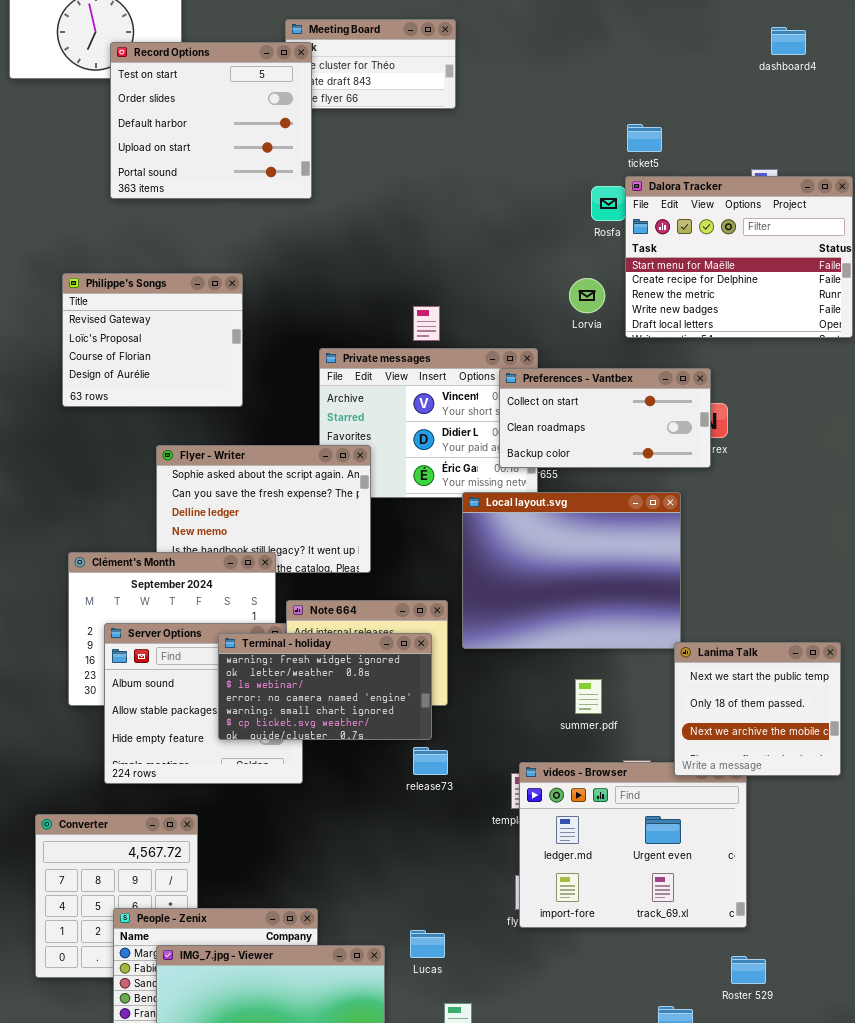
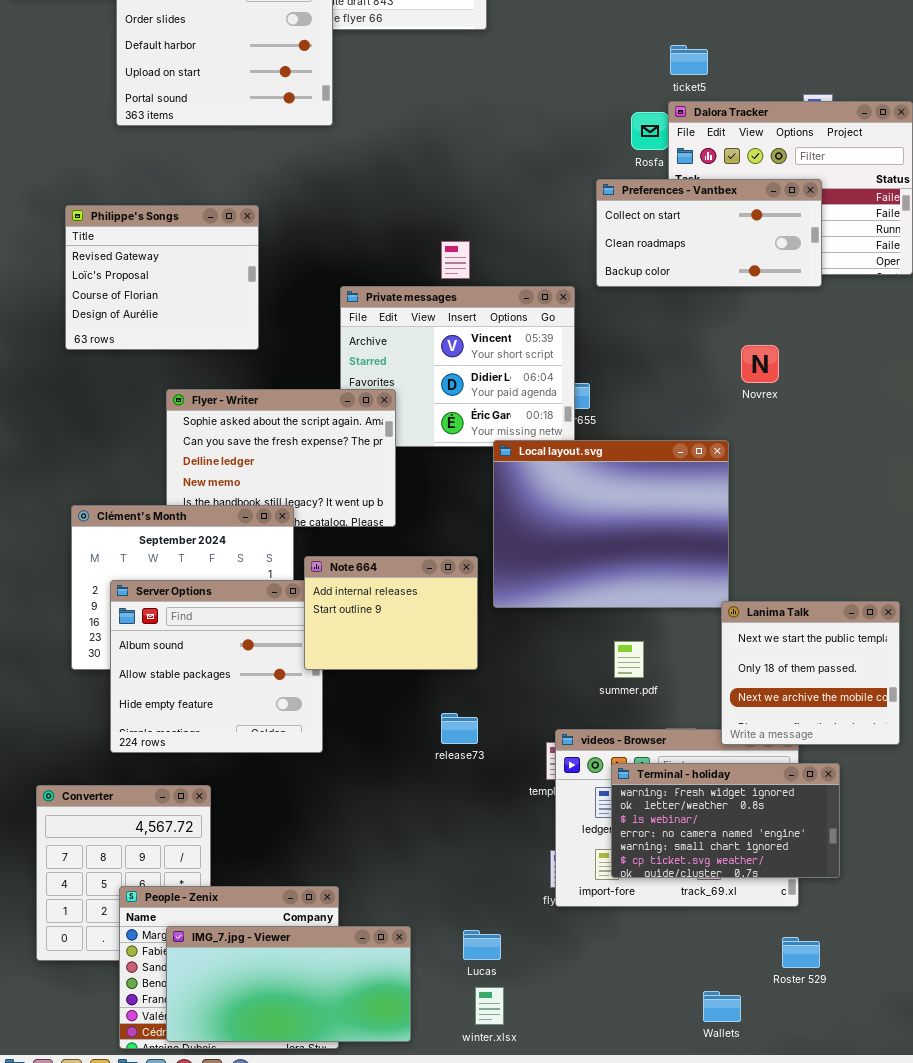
Preferences - Vantbex: [499,368,711,468] -> [596,179,822,287], moved
Terminal - holiday: [218,633,432,740] -> [611,763,840,878], moved
Lucas: [410,930,445,958] -> [463,930,501,960], moved

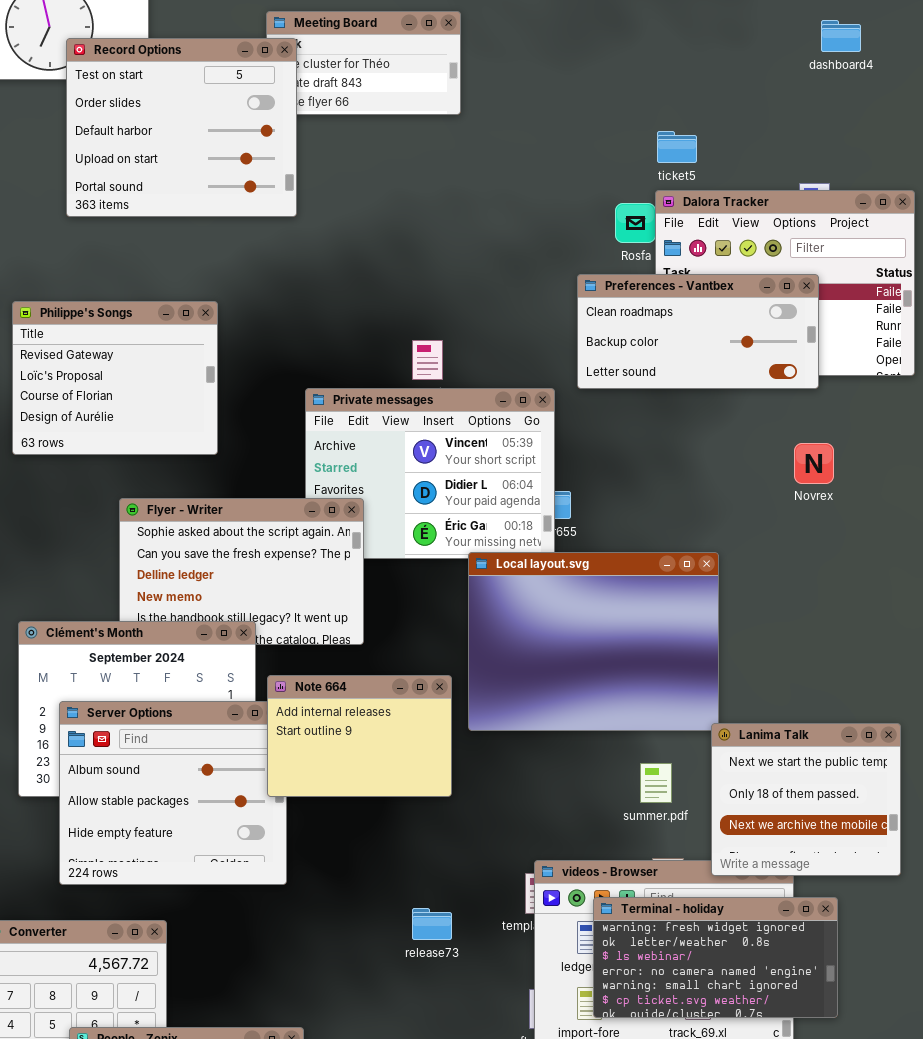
Preferences - Vantbex: [596,179,822,287] -> [577,274,819,389], scrolled down 1 row
Novrex: [741,345,779,383] -> [794,443,834,484], moved
summer.pdf: [614,641,644,678] -> [640,763,672,803], moved
release73: [441,713,478,744] -> [412,908,452,940], moved

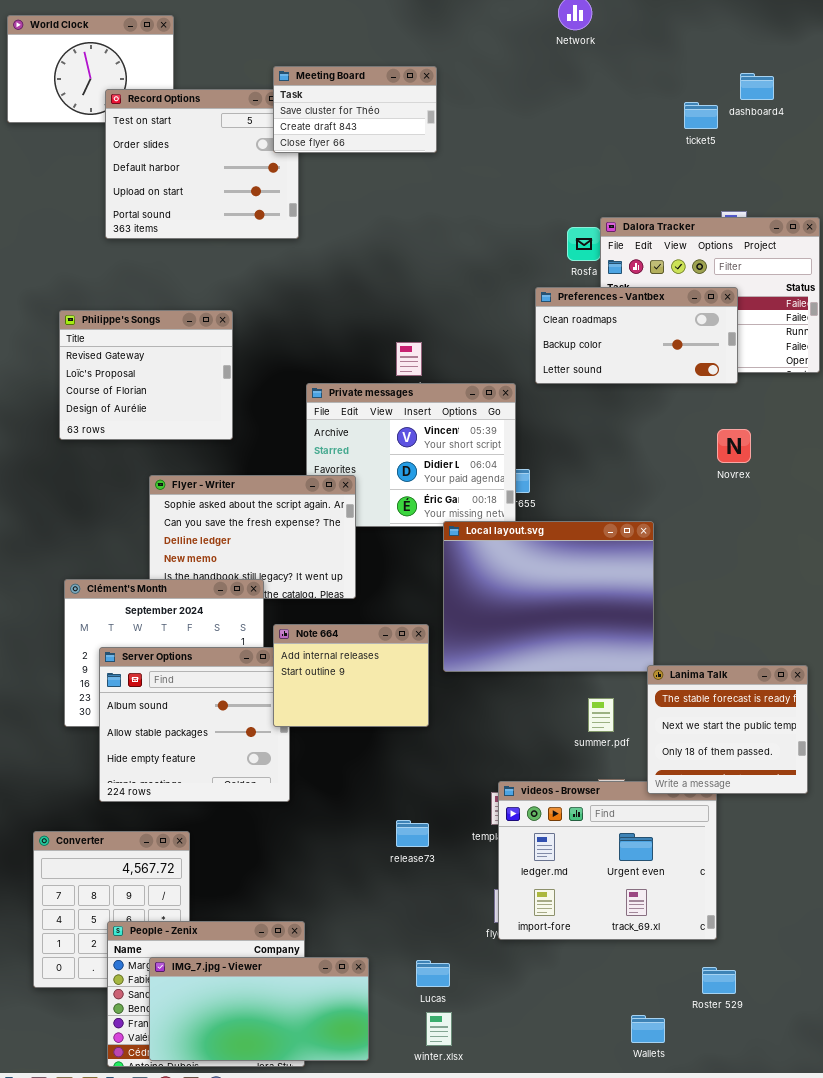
Meeting Board: [266,11,461,115] -> [273,66,437,153], raised
ticket5: [657,131,697,163] -> [684,102,718,129], moved
Lanima Talk: [711,723,901,876] -> [647,665,808,794], scrolled up 1 row
Terminal - holiday: [593,897,838,1018] -> none, closed

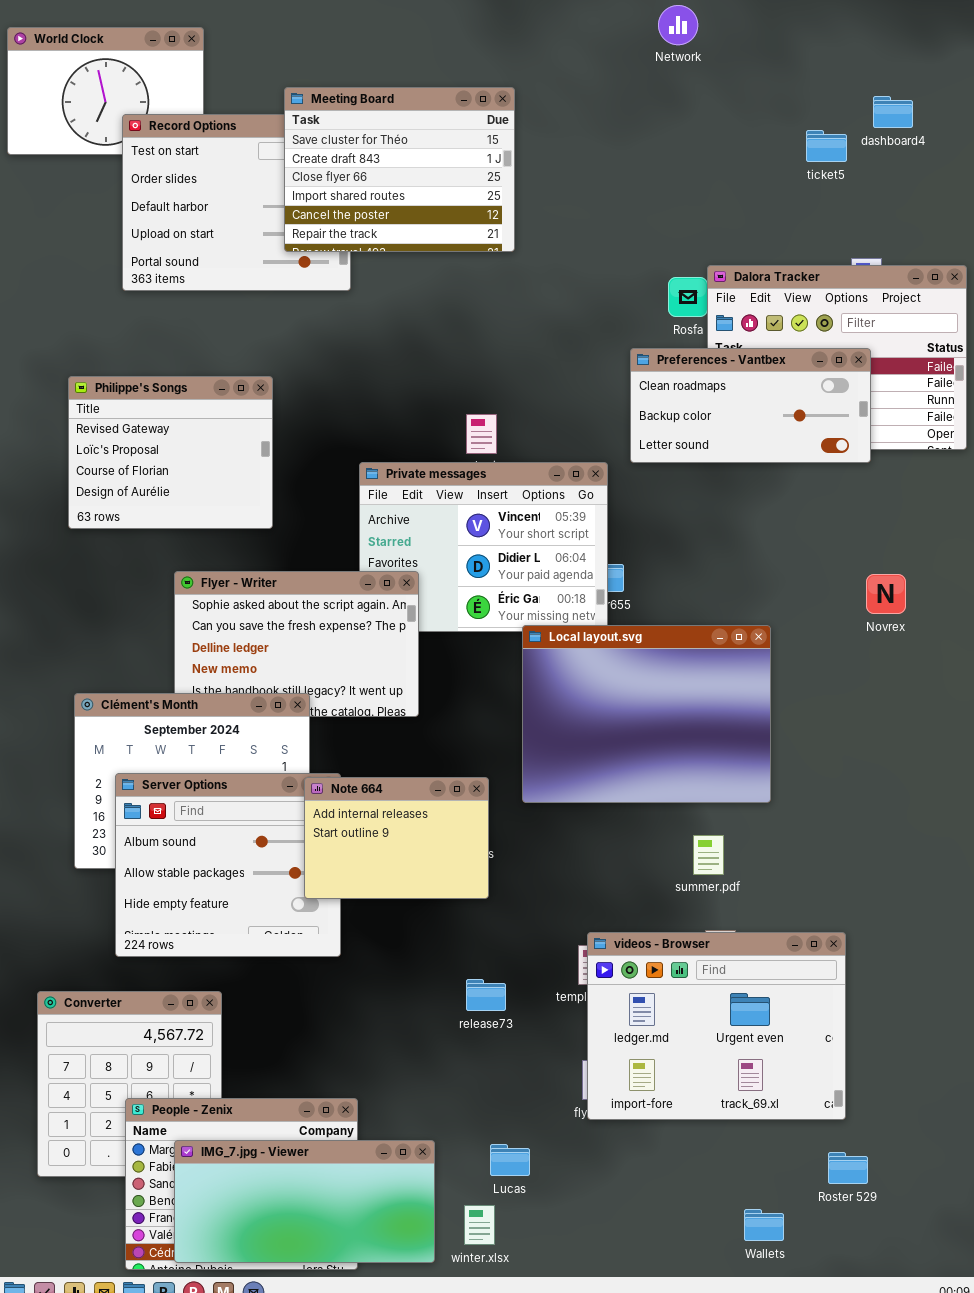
Meeting Board: [273,66,437,153] -> [284,87,515,252], resized
Novrex: [717,429,751,463] -> [866,574,906,614], moved
Note 664: [273,624,429,727] -> [304,777,489,899], moved
Lanima Talk: [647,665,808,794] -> none, closed
winter.xlsx: [426,1012,452,1046] -> [464,1205,495,1245], moved

